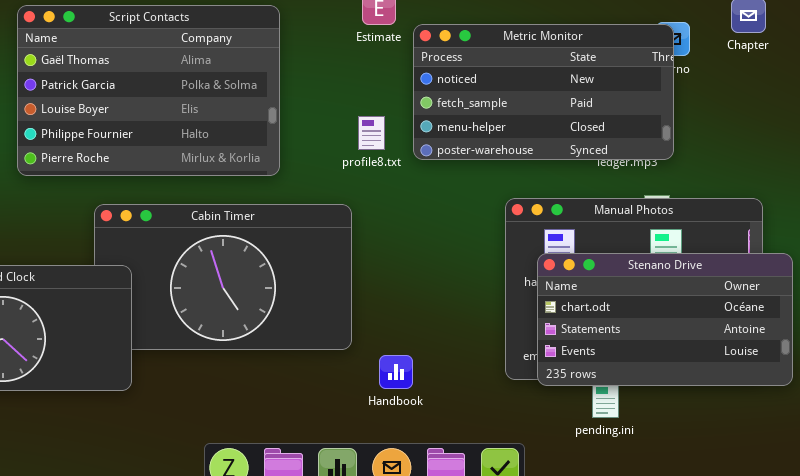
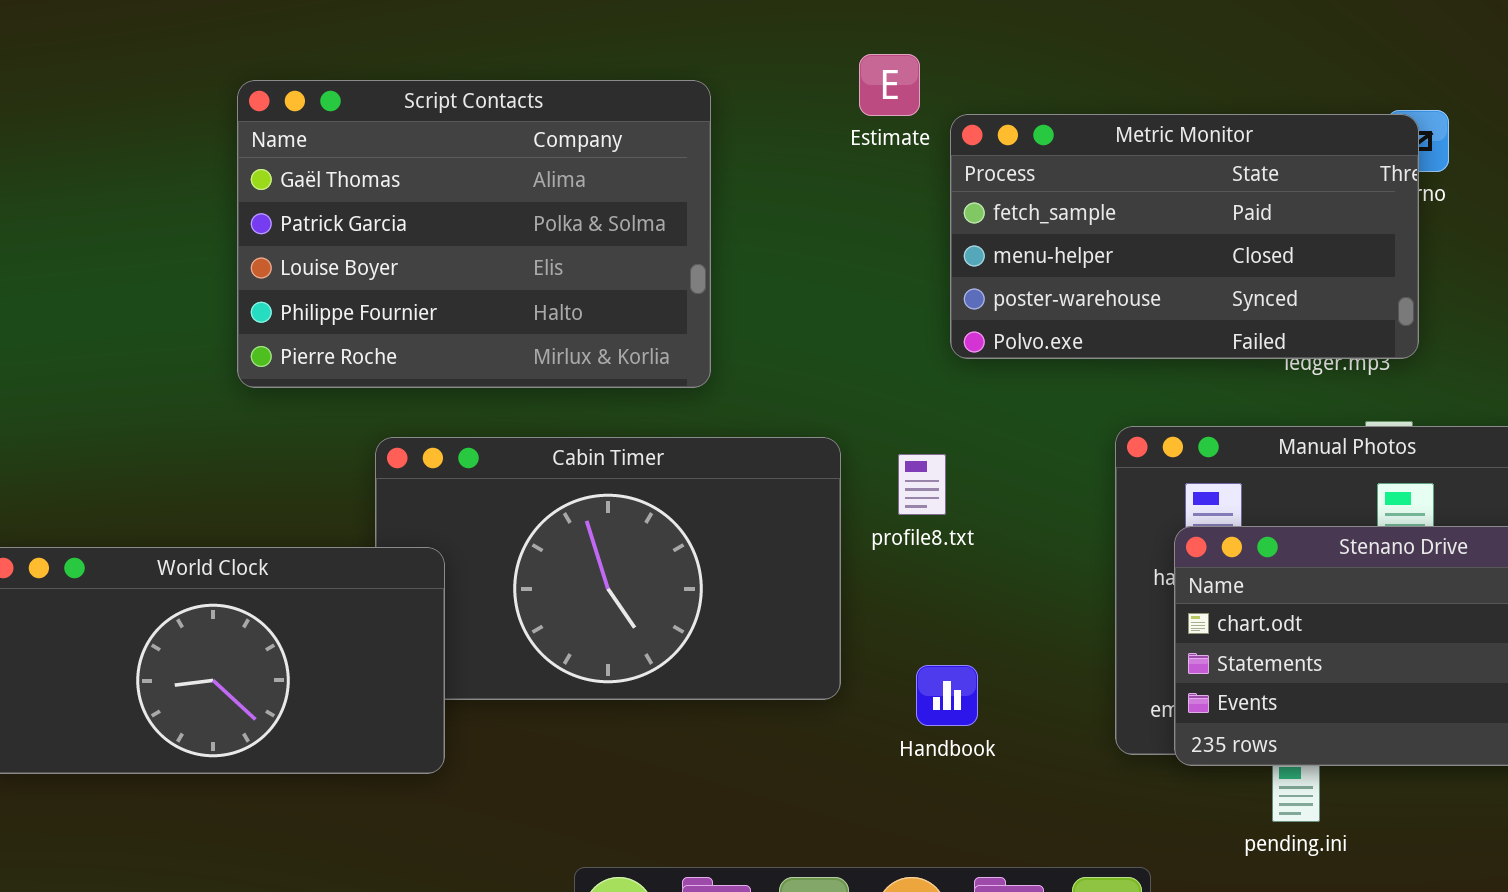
Metric Monitor: [413,24,674,160] -> [950,114,1419,359], scrolled down 1 row
profile8.txt: [358,116,385,150] -> [898,454,946,515], moved
Handbook: [379,355,413,389] -> [916,665,978,726], moved

